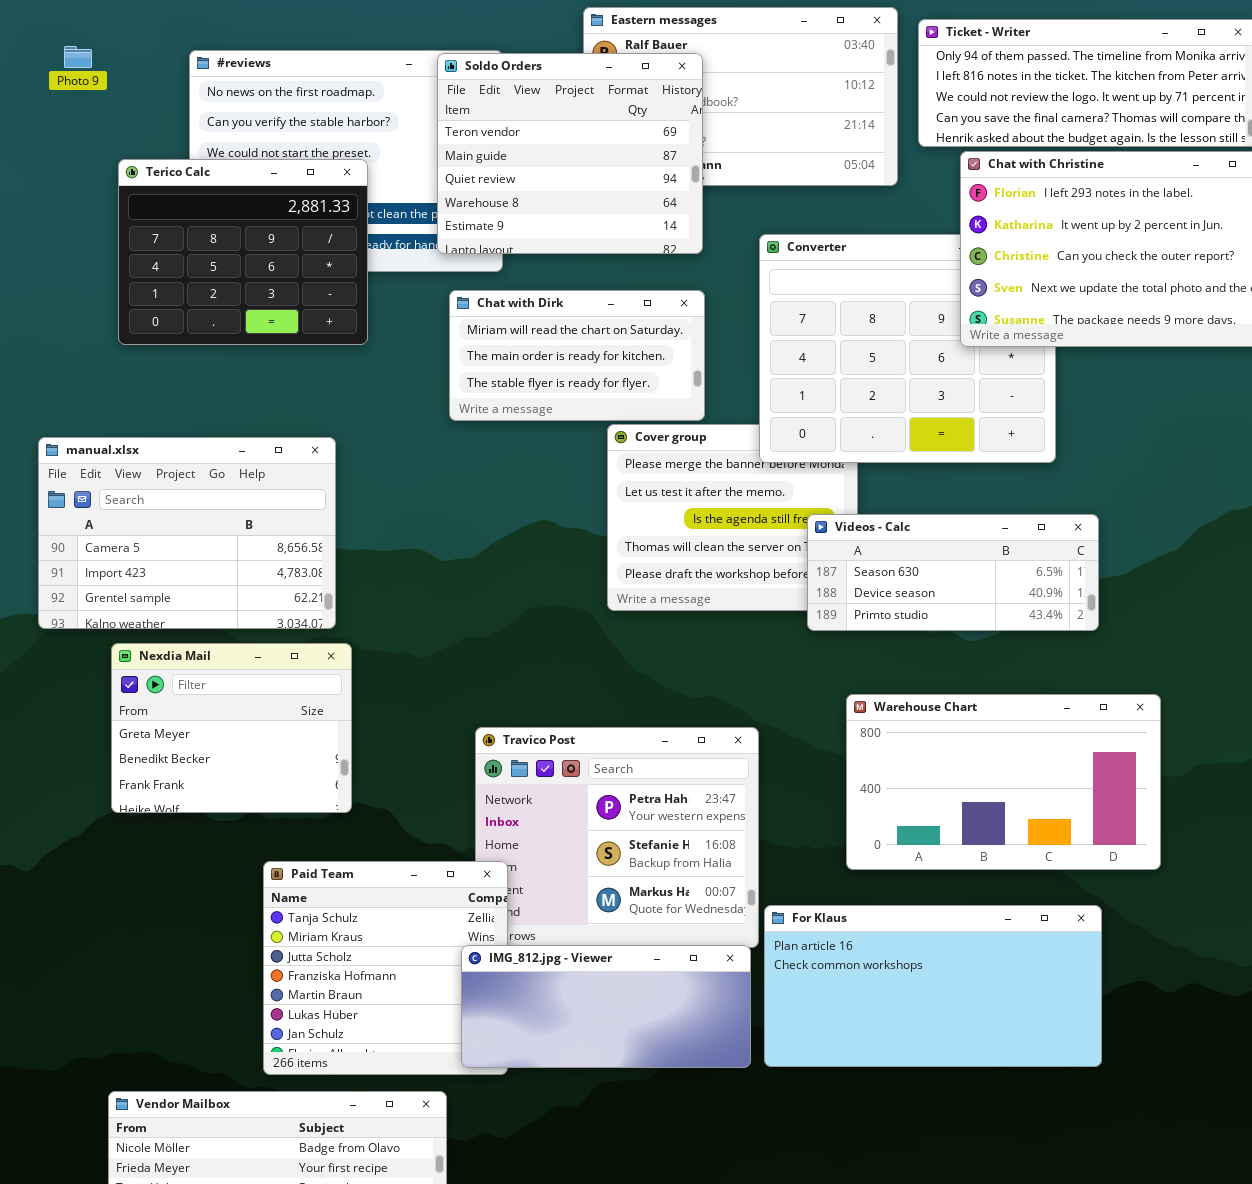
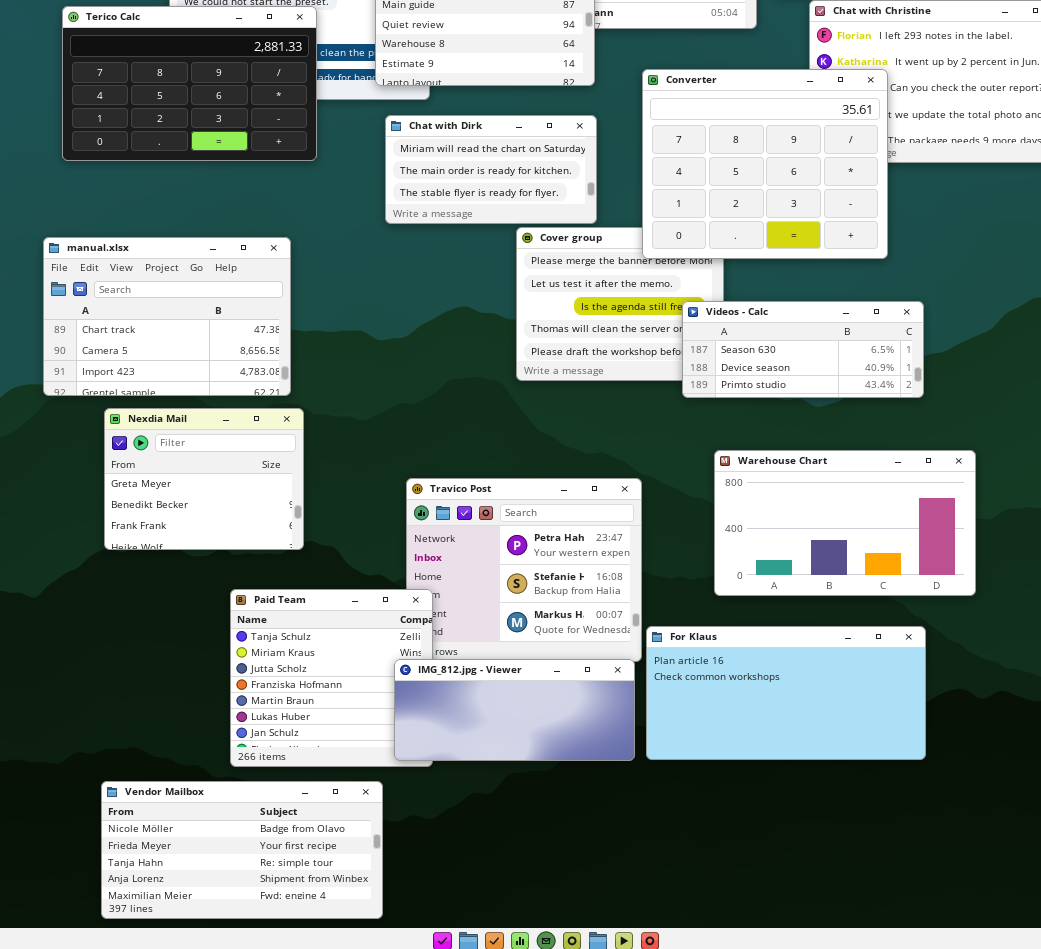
Terico Calc: [118,159,368,345] -> [62,6,317,161], resized
Converter: [759,234,1056,463] -> [642,69,888,259], raised
manual.xlsx: [38,437,336,629] -> [43,237,291,396], scrolled up 1 row

